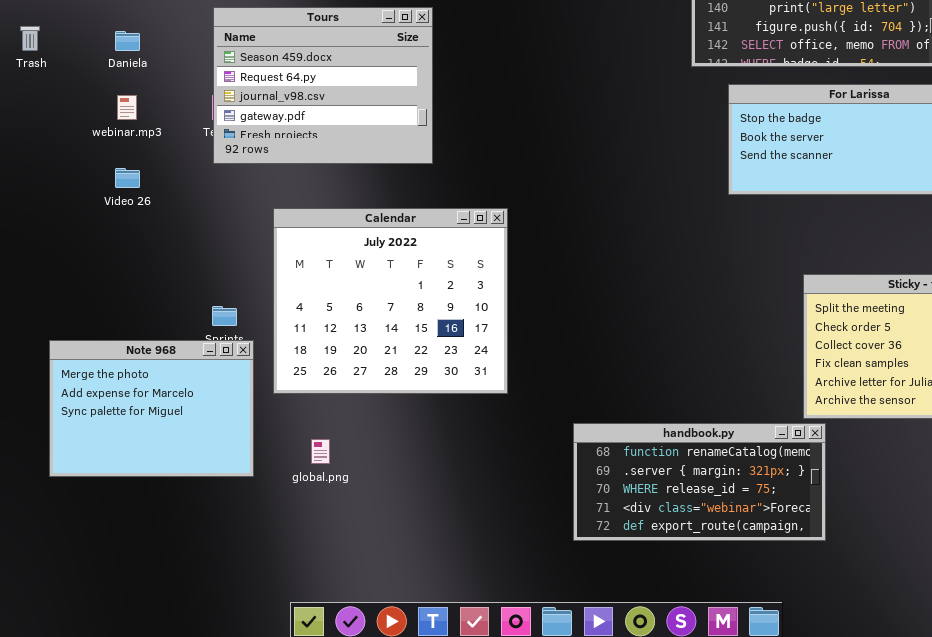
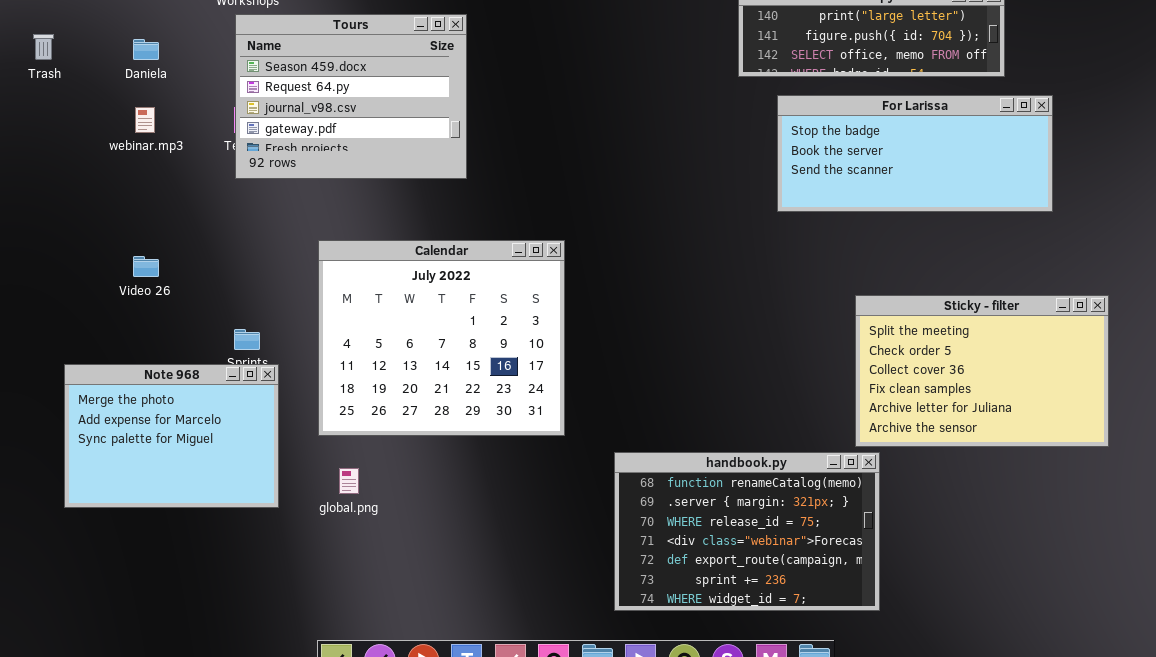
Video 26: [115,168,140,188] -> [133,256,159,277], moved
Calendar: [273,208,508,394] -> [318,240,565,436], moved
handbook.py: [573,423,826,541] -> [614,452,880,611], resized

